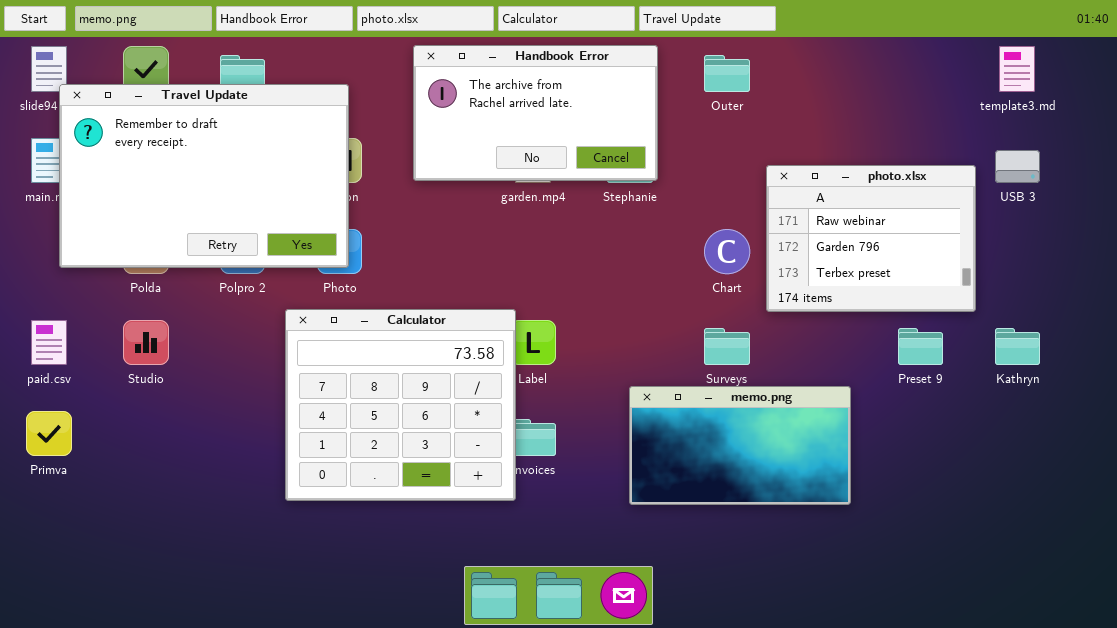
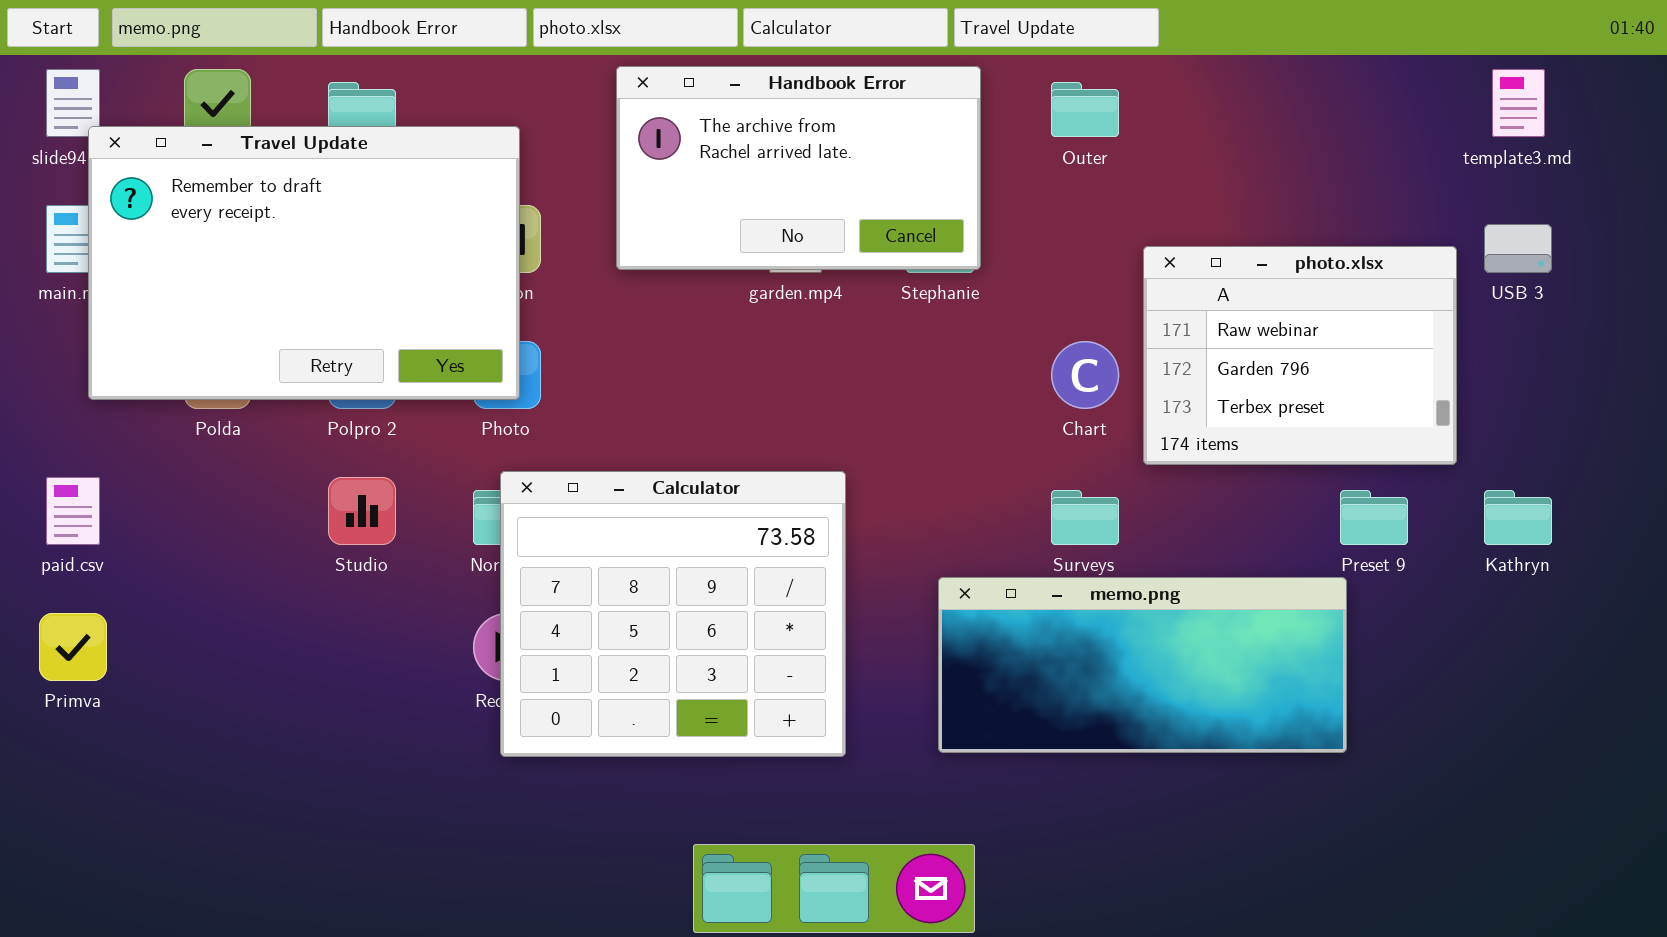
Calculator: [285,309,516,501] -> [500,471,846,757], moved
Studio: [123,320,169,365] -> [328,477,396,545], moved
memo.png: [629,386,851,505] -> [938,577,1347,753], resized

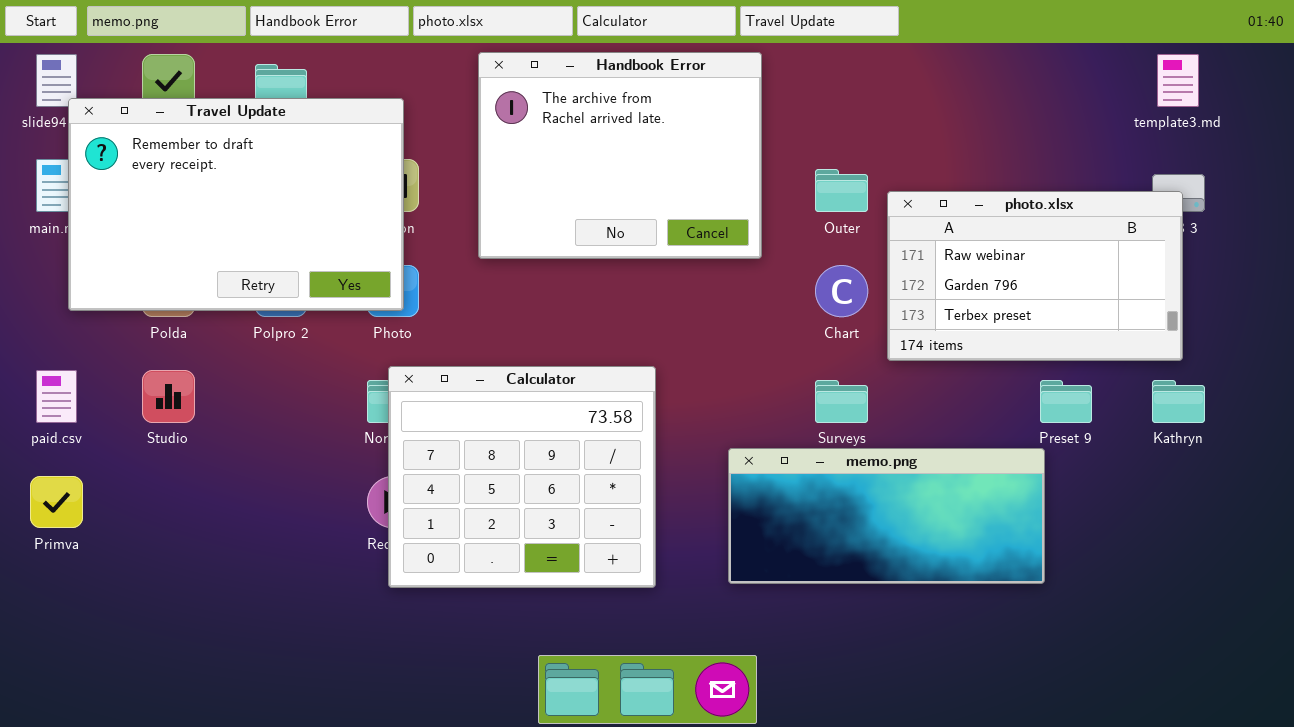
Handbook Error: [616,66,981,270] -> [478,52,762,259], resized
Outer: [1051,82,1119,137] -> [815,169,868,212], moved
photo.xlsx: [1143,246,1457,465] -> [887,191,1183,361], resized
Studio: [328,477,396,545] -> [142,370,195,423], moved

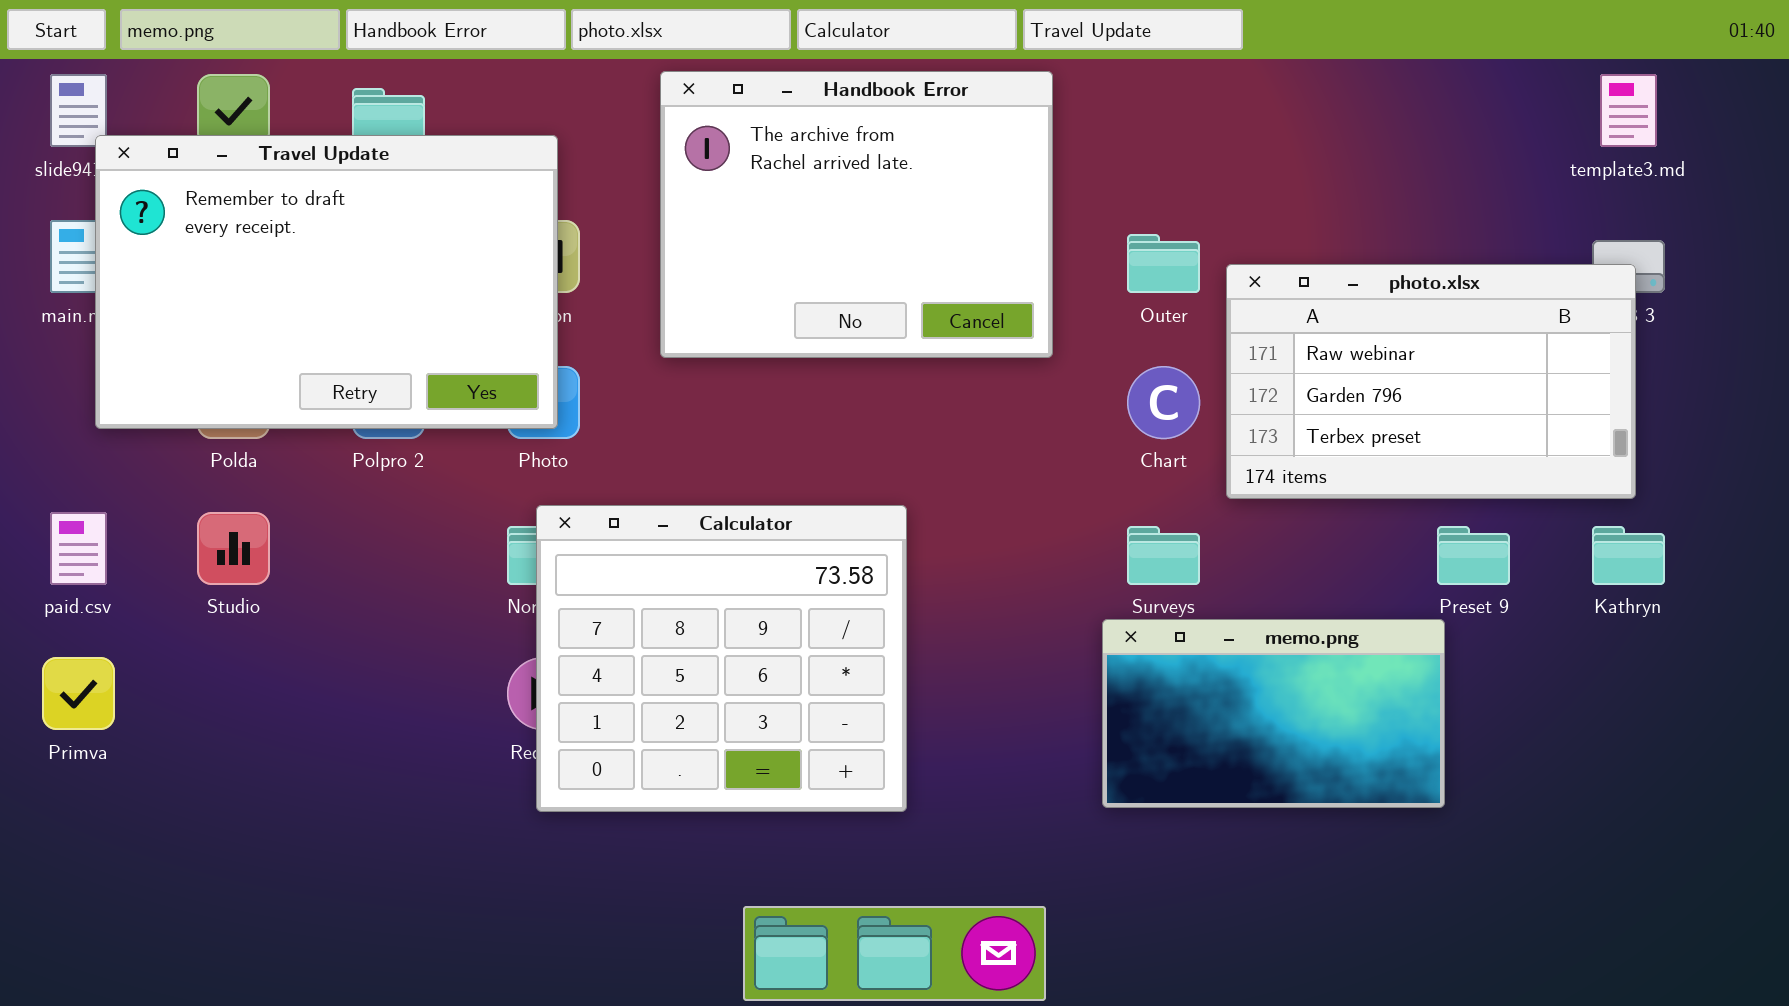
memo.png: [728,448,1045,584] -> [1102,619,1445,808], resized

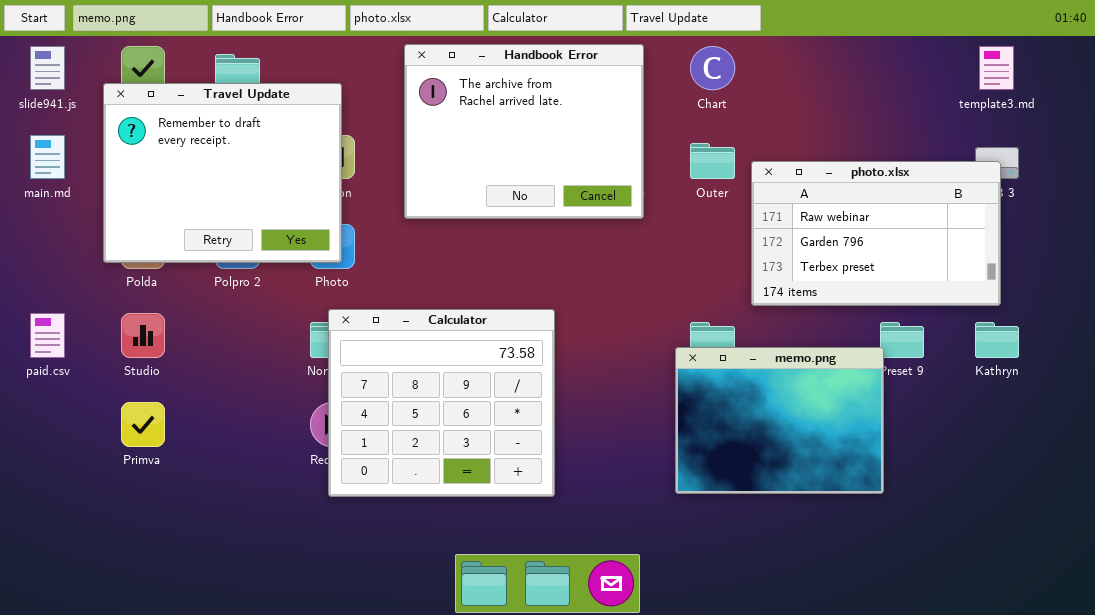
Travel Update: [95,135,558,429] -> [103,83,342,263], resized
Chart: [1127,366,1200,439] -> [690,46,735,90], moved
memo.png: [1102,619,1445,808] -> [675,347,884,494], resized
Primva: [42,657,115,730] -> [121,402,165,447], moved

